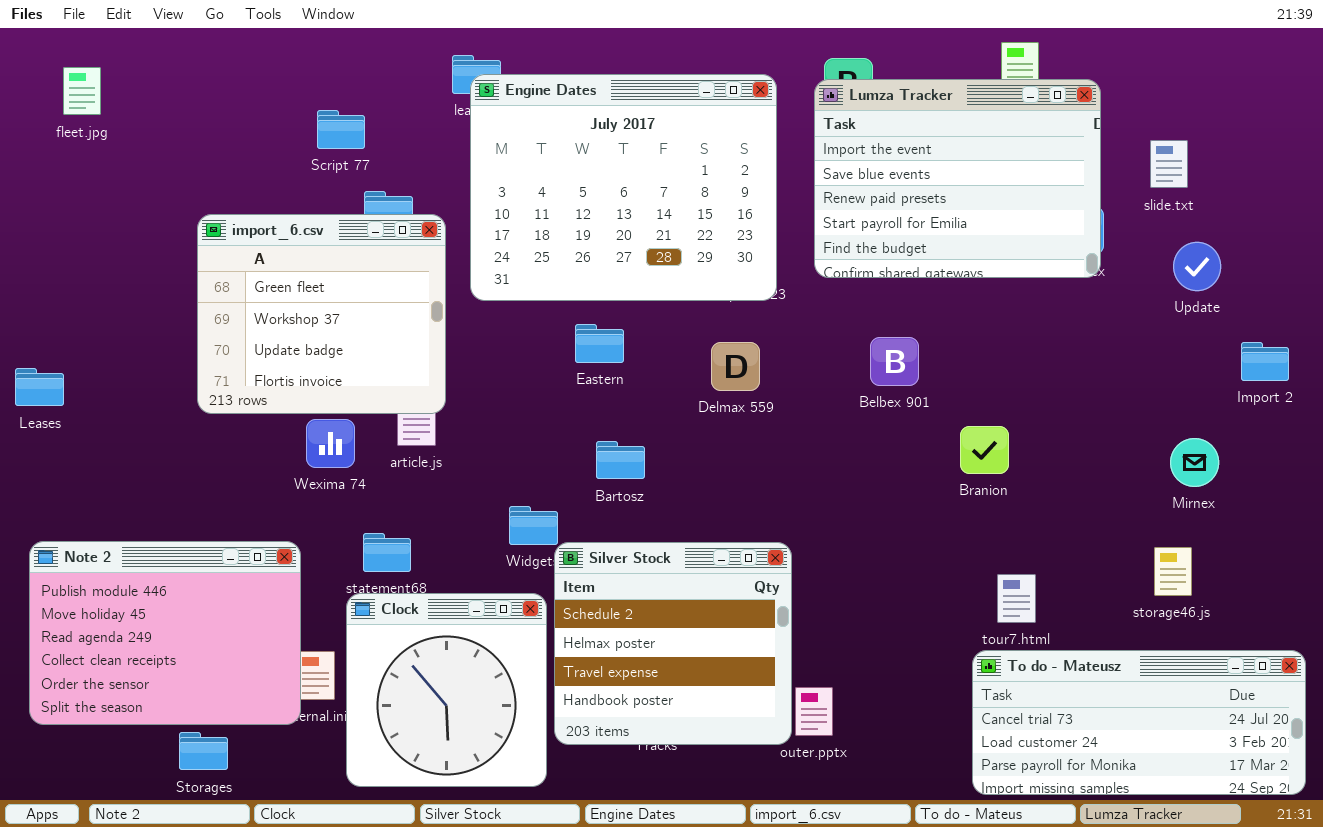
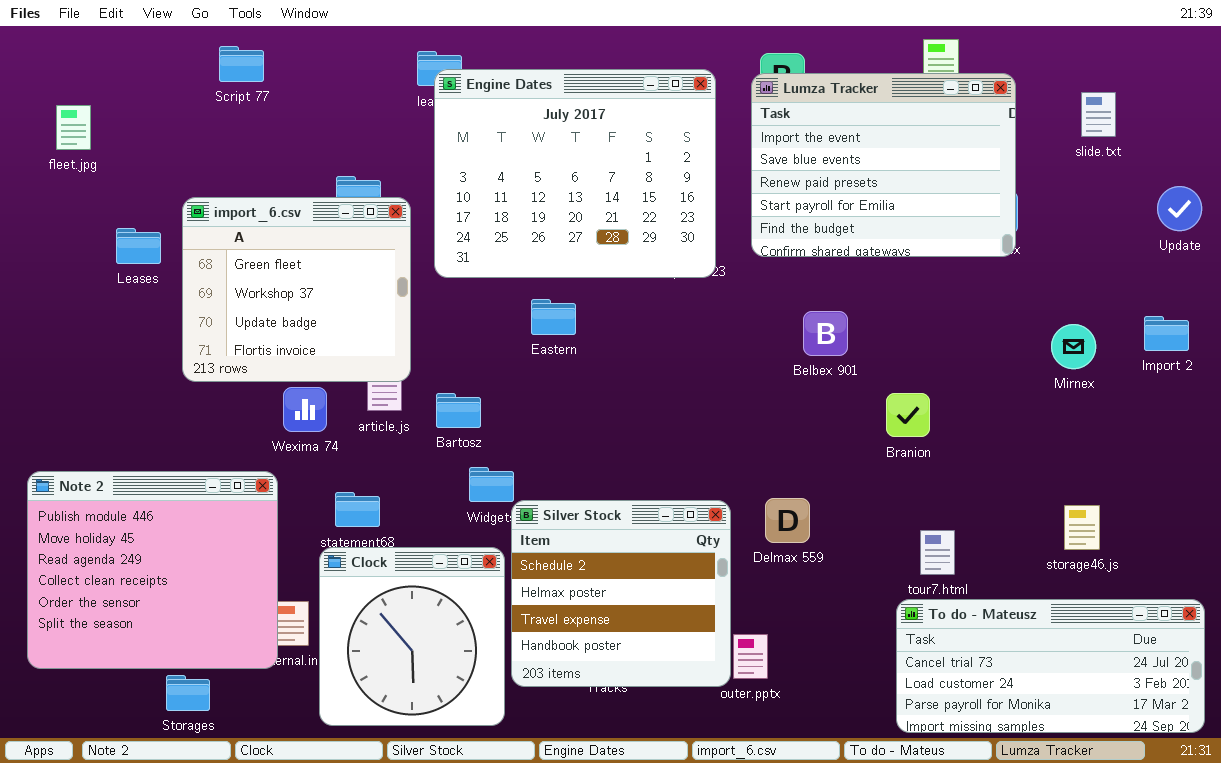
fleet.jpg: [63,67,101,115] -> [56,105,91,150], moved
Script 77: [317,110,365,149] -> [219,46,264,82], moved
slide.txt: [1150,140,1188,188] -> [1081,92,1116,137], moved
Update: [1173,242,1221,291] -> [1157,186,1202,231], moved
Delmax 559: [711,342,760,391] -> [765,498,810,543], moved
Leases: [15,368,64,406] -> [116,228,161,264], moved
Mirnex: [1170,438,1219,487] -> [1051,324,1096,369], moved
Bartosz: [596,441,645,479] -> [436,393,481,428], moved
Note 2: [29,541,301,725] -> [27,471,278,669], resized

